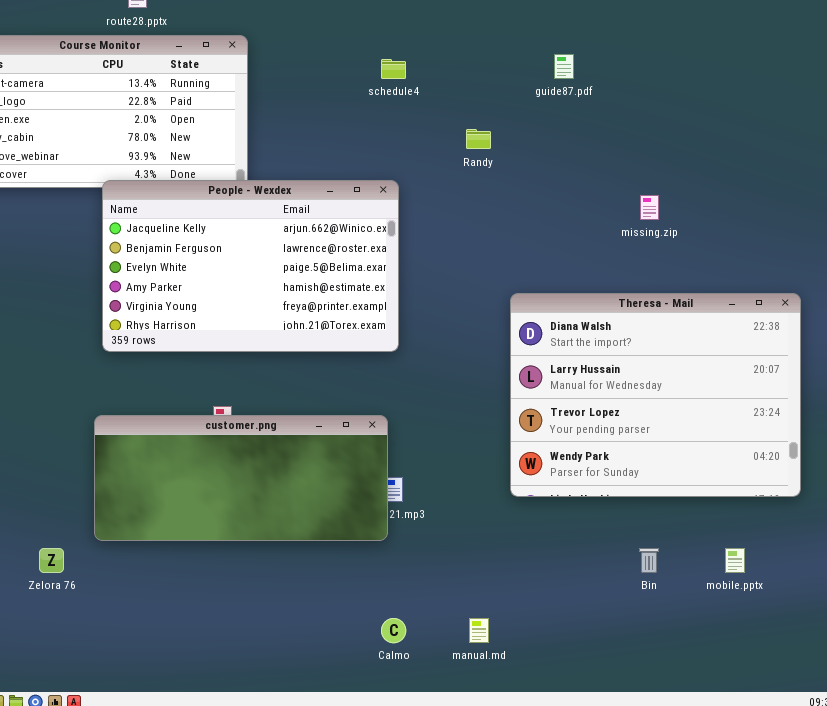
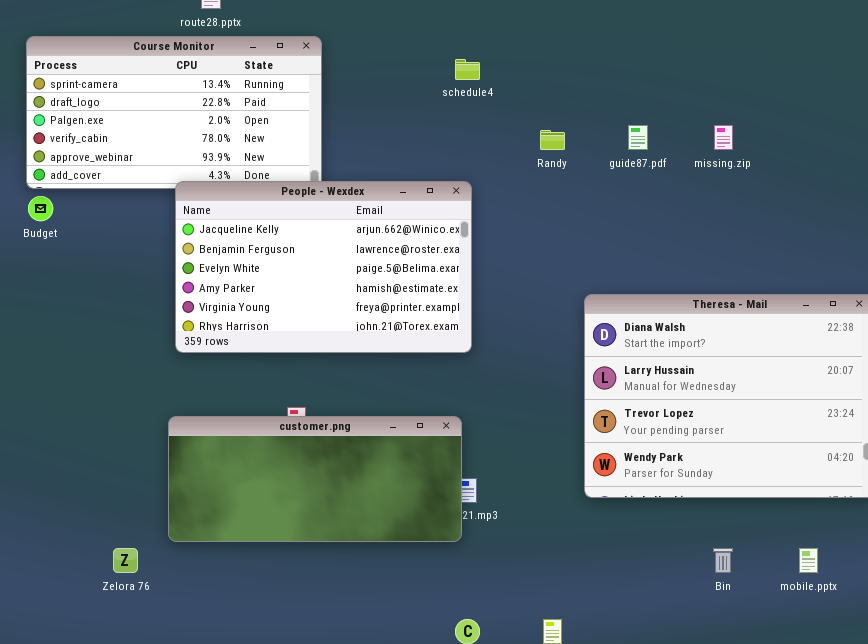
guide87.pdf: [554,54,574,79] -> [628,125,648,150], moved
missing.zip: [640,195,659,220] -> [714,125,733,150], moved

